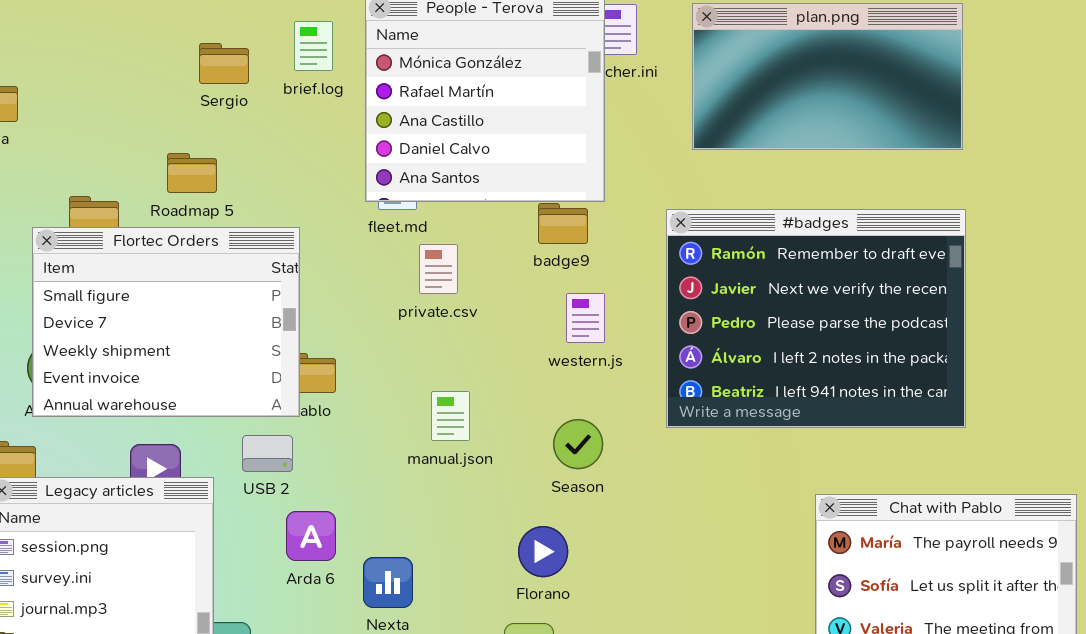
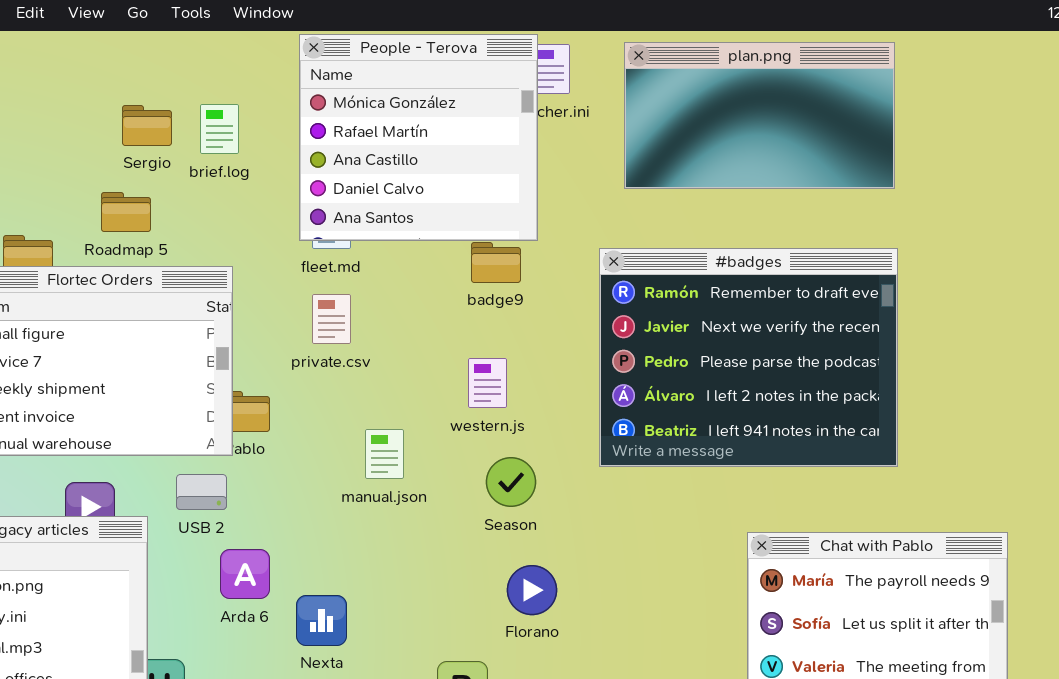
brief.log: [294,21,333,71] -> [200,104,239,154], moved
Sergio: [199,43,249,84] -> [122,105,172,146], moved
private.csv: [419,244,458,294] -> [312,294,351,344], moved
western.js: [566,293,605,343] -> [468,358,507,408], moved
Florano: [518,526,568,577] -> [507,565,557,615], moved

